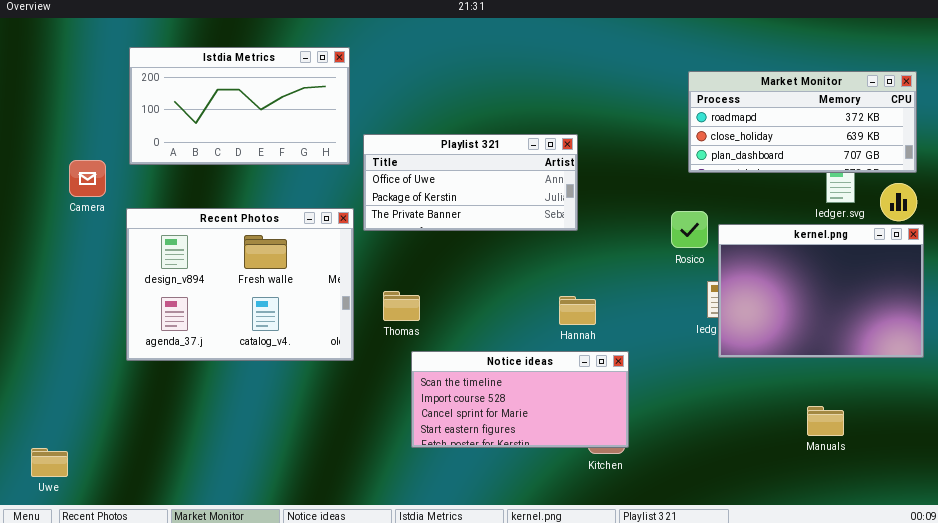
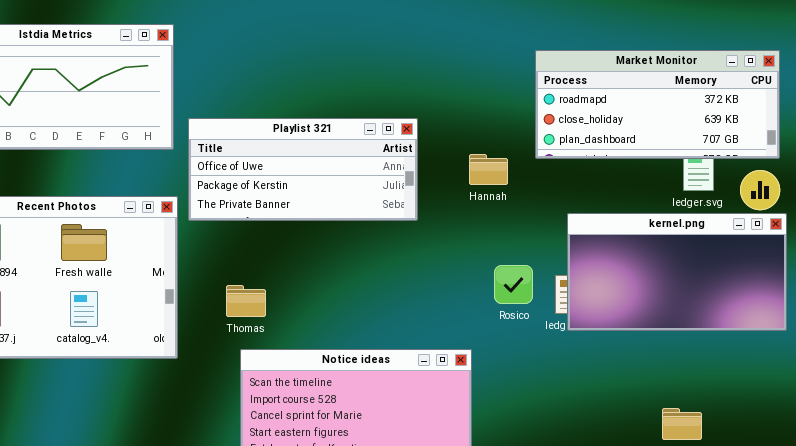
Rosico: [671,211,708,248] -> [494,265,533,304], moved
kernel.png: [718,224,924,358] -> [567,213,787,331], resized
Thomas: [383,291,420,321] -> [226,285,266,317], moved
Hannah: [559,296,596,325] -> [469,154,508,185], moved

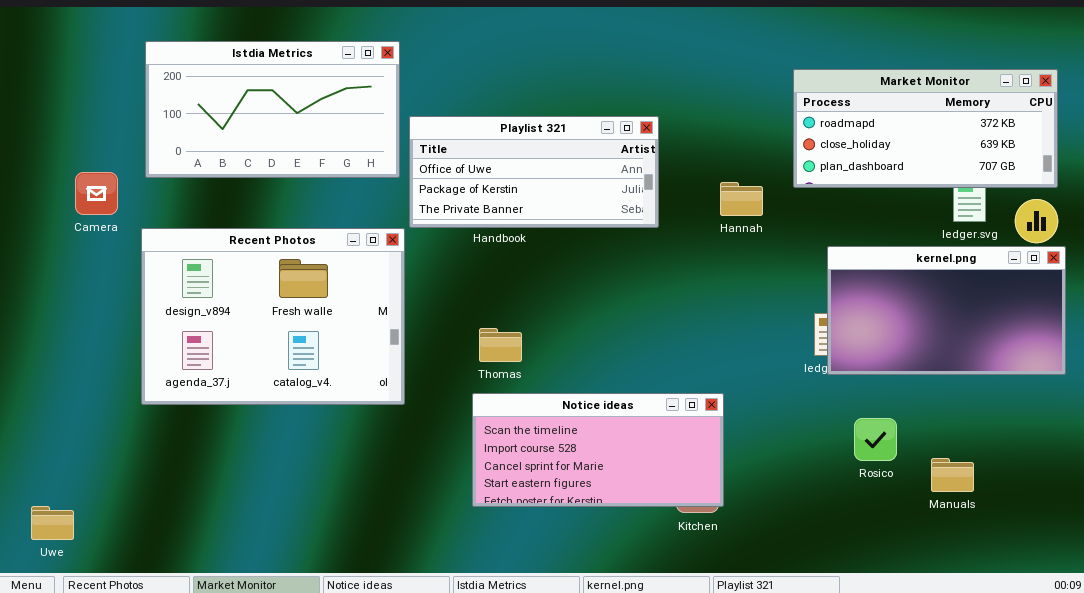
Playlist 321: [188,118,418,221] -> [409,116,659,228], moved
Rosico: [494,265,533,304] -> [854,418,897,461], moved
Thomas: [226,285,266,317] -> [479,328,522,362], moved

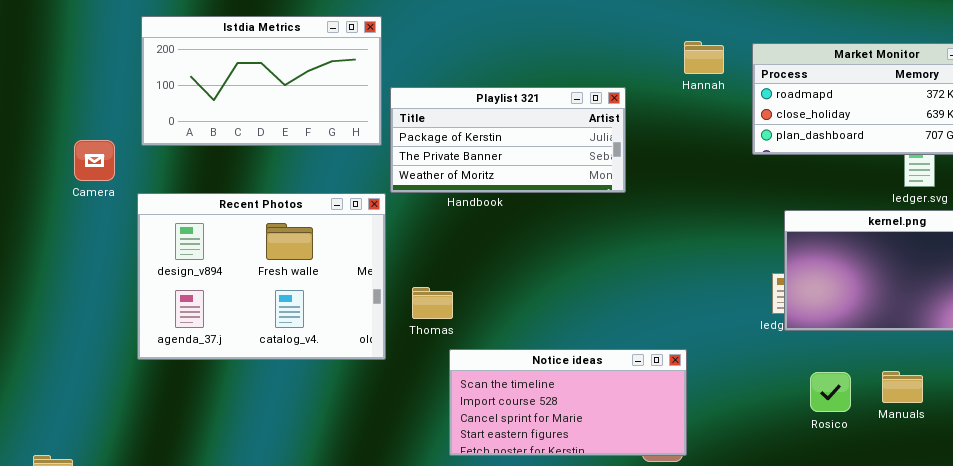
Playlist 321: [409,116,659,228] -> [390,87,626,193], scrolled down 1 row
Hannah: [720,182,763,216] -> [684,41,724,74], moved
Thomas: [479,328,522,362] -> [412,287,453,319], moved
Manuals: [931,458,974,492] -> [882,371,923,403], moved

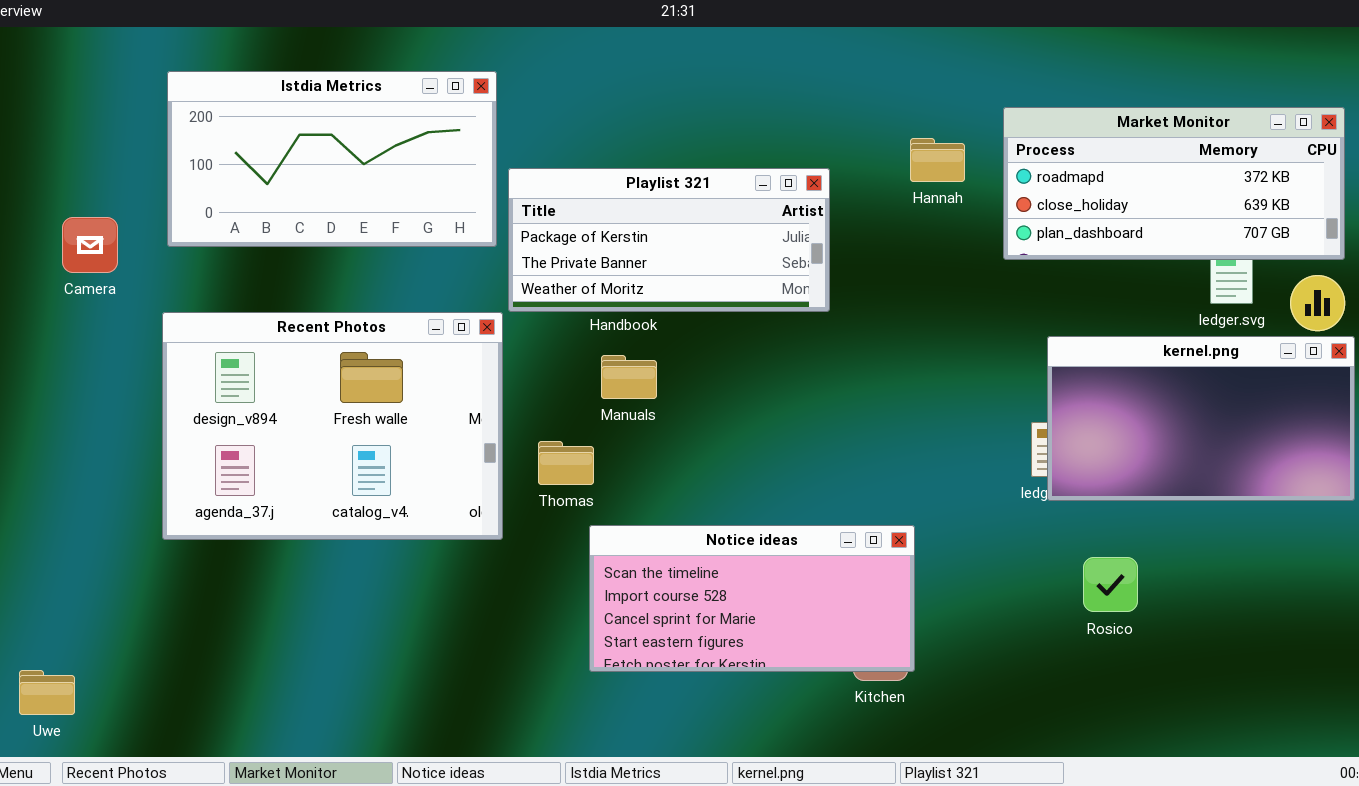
Hannah: [684,41,724,74] -> [910,138,965,182], moved
Camera: [74,140,115,181] -> [62,217,118,273], moved
Manuals: [882,371,923,403] -> [601,355,657,399], moved

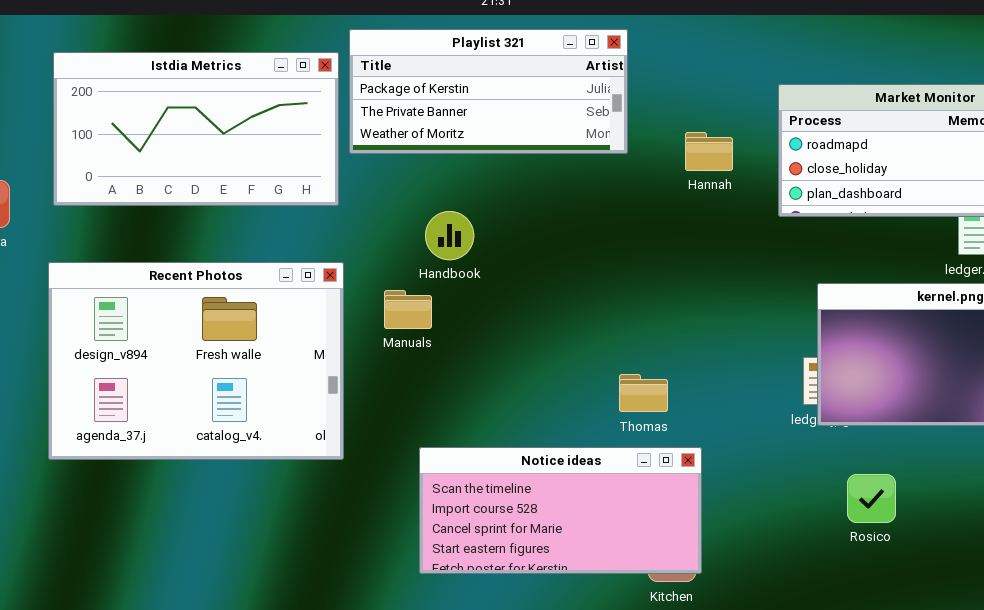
Hannah: [910,138,965,182] -> [685,132,733,171], moved
Playlist 321: [508,168,830,312] -> [349,29,628,154], moved
Manuals: [601,355,657,399] -> [384,290,432,329], moved
Thomas: [538,441,594,485] -> [619,374,668,412], moved

